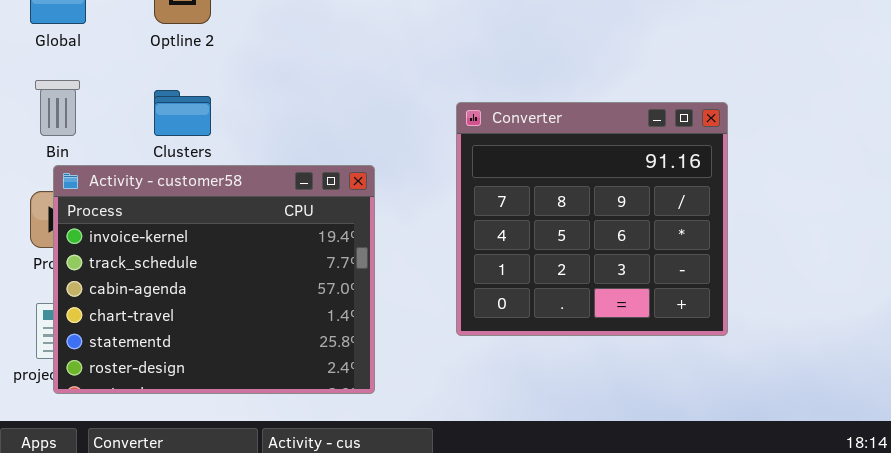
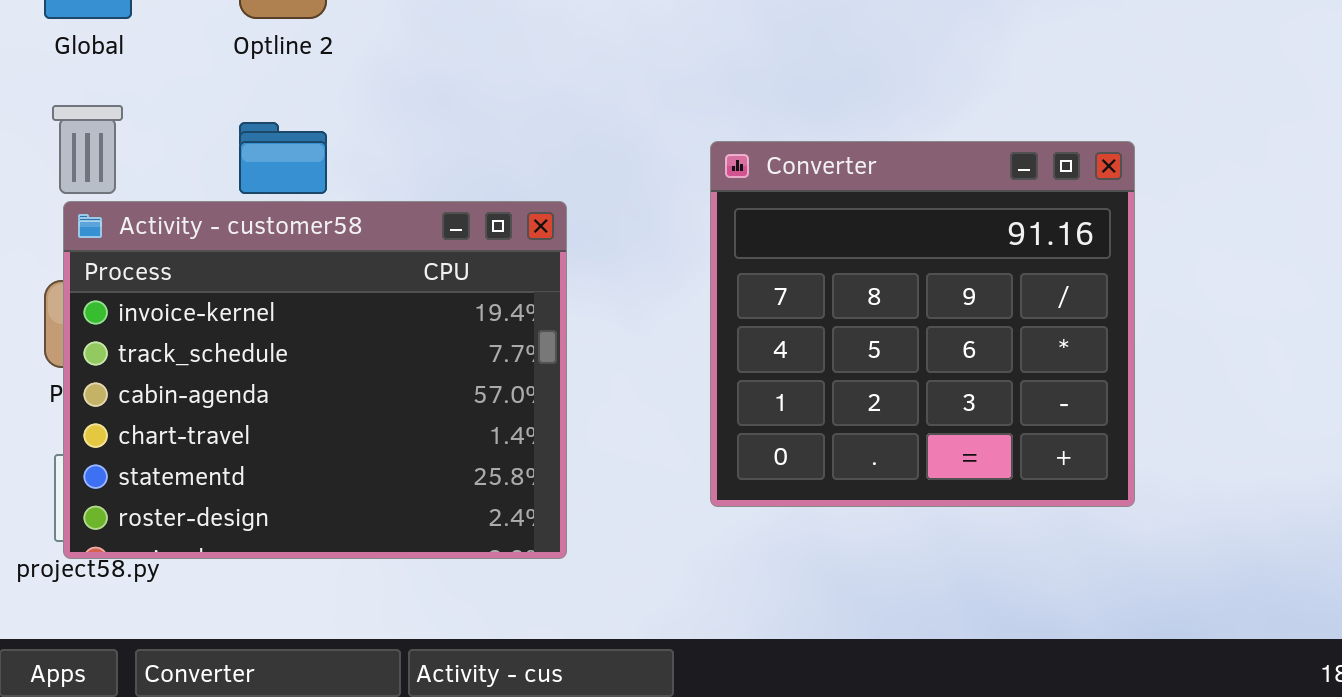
Activity - customer58: [53,165,375,394] -> [63,201,567,559], moved

